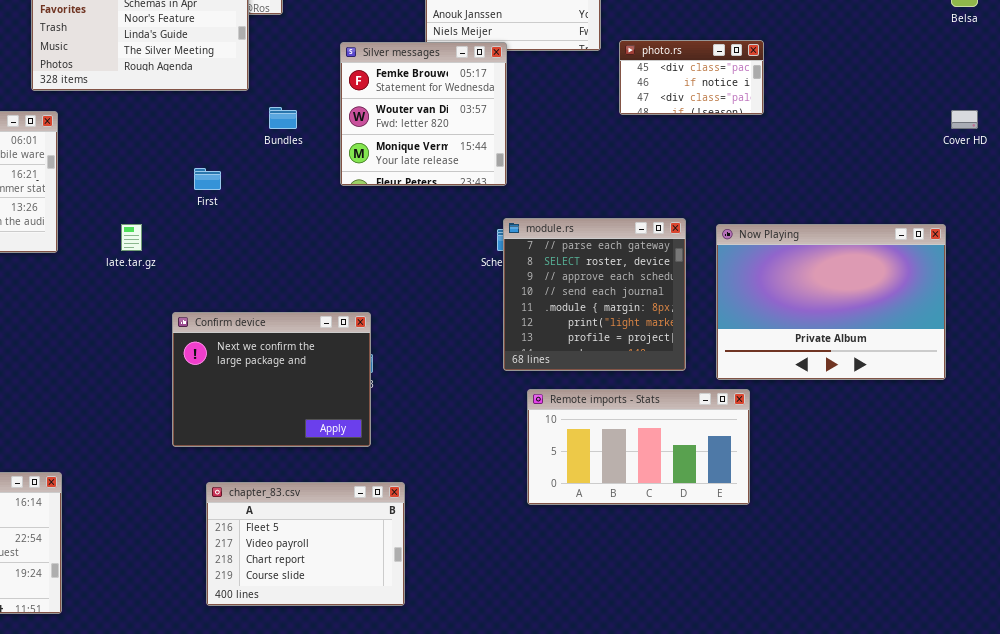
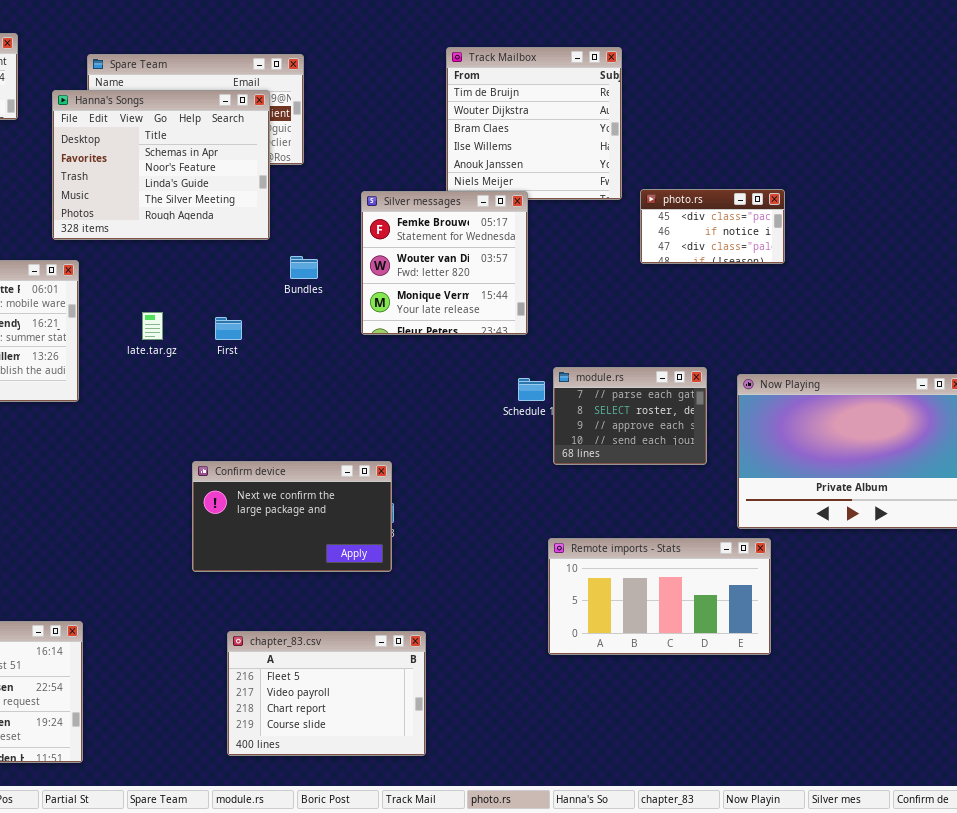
module.rs: [503,218,686,371] -> [553,367,707,465], resized
late.tar.gz: [121,224,142,251] -> [142,312,163,340], moved
Confirm device: [172,312,371,447] -> [192,461,392,572], resized

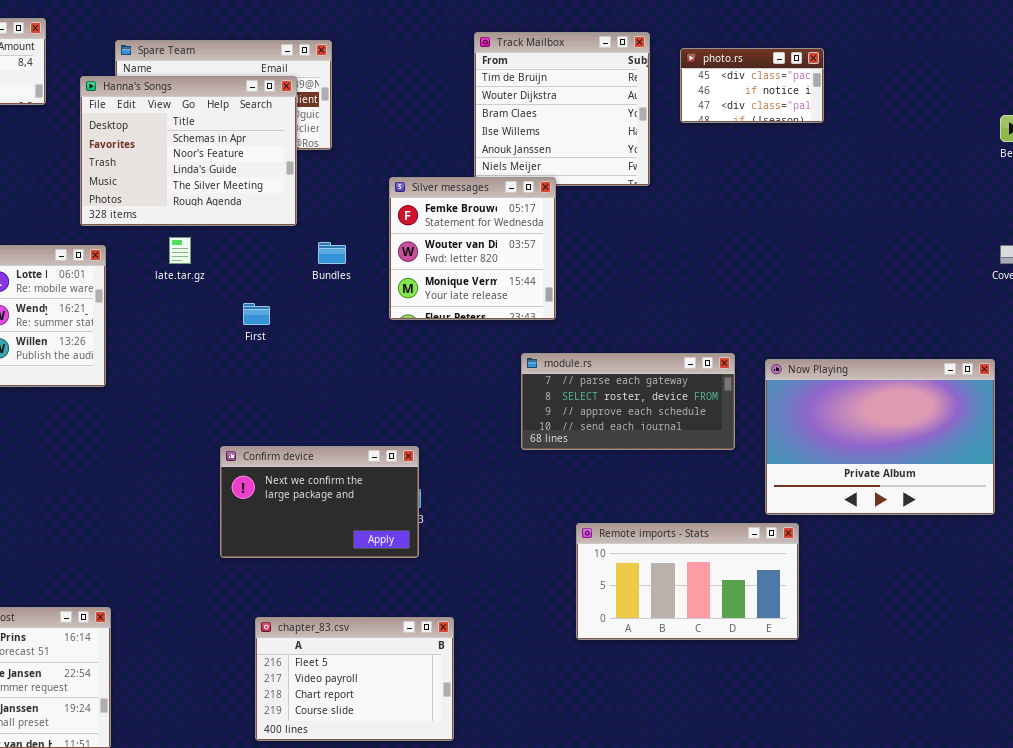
photo.rs: [640,189,785,264] -> [680,48,824,123], moved
late.tar.gz: [142,312,163,340] -> [169,237,191,264], moved
module.rs: [553,367,707,465] -> [521,353,735,450], resized

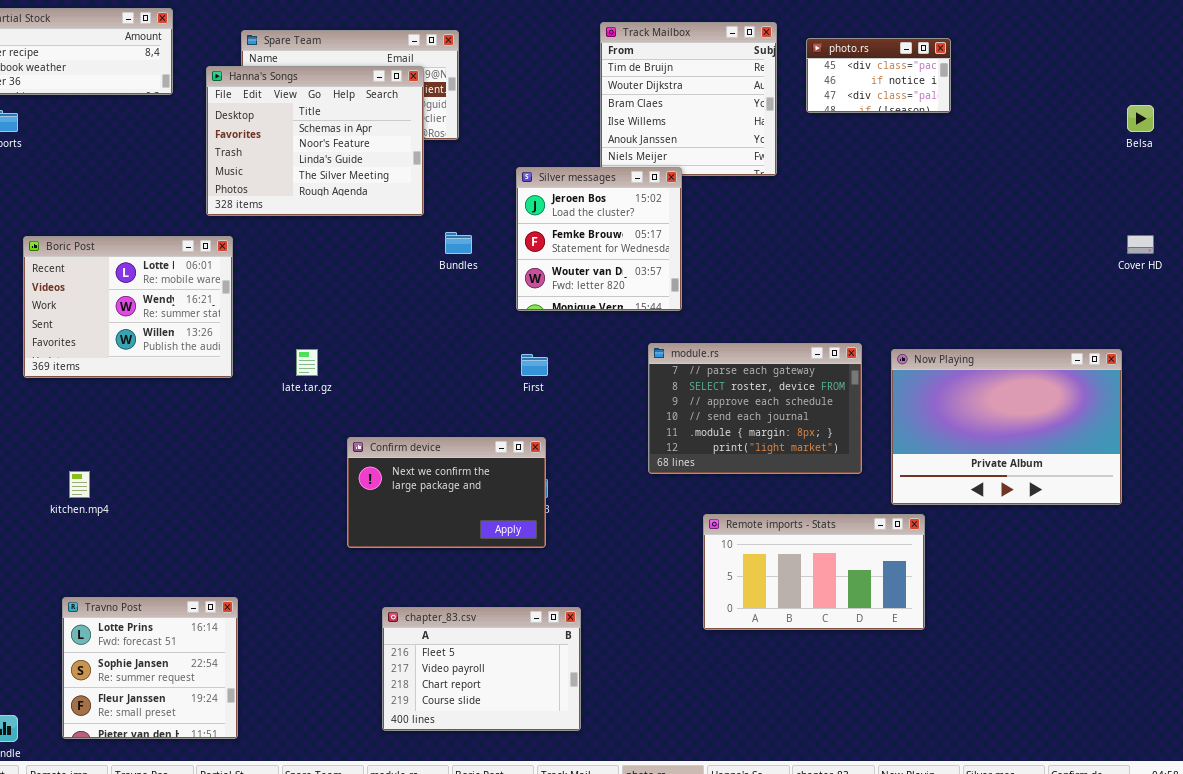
Silver messages: [389,177,556,320] -> [516,167,682,311], scrolled up 1 row
late.tar.gz: [169,237,191,264] -> [296,349,318,376], moved
First: [243,303,270,325] -> [521,354,548,376], moved
module.rs: [521,353,735,450] -> [648,343,862,474], resized

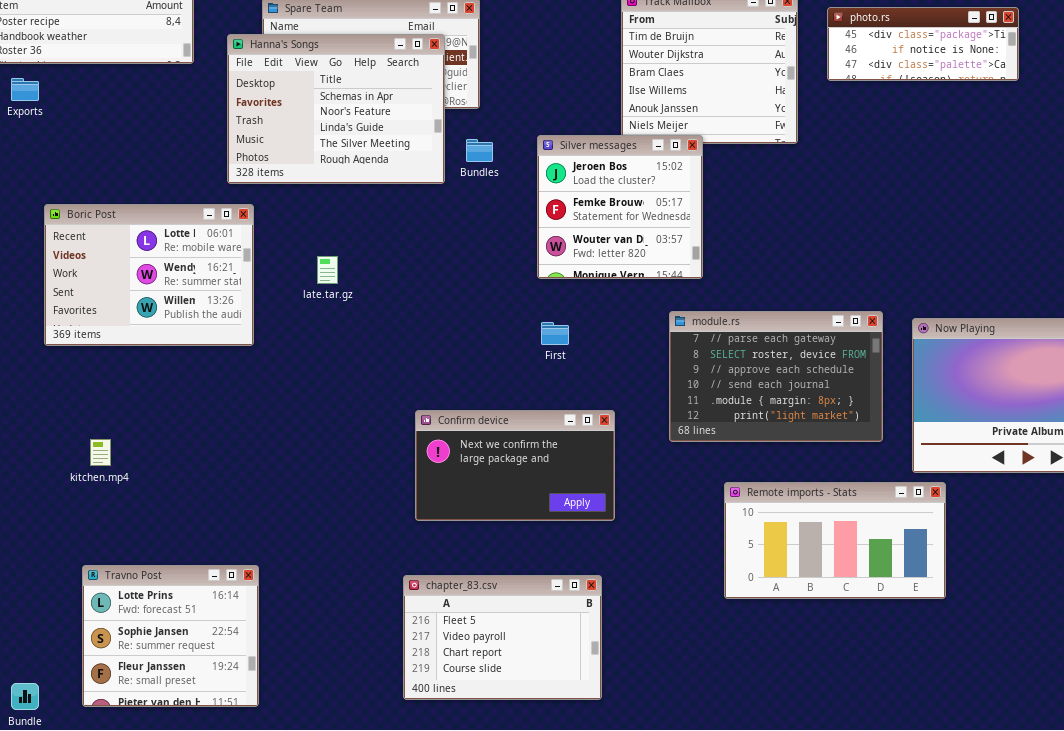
photo.rs: [806,38,951,113] -> [827,7,1019,81], resized
Bundles: [445,232,472,254] -> [466,139,493,162], moved
late.tar.gz: [296,349,318,376] -> [317,256,338,284], moved
Confirm device: [347,437,546,548] -> [415,410,615,521], moved

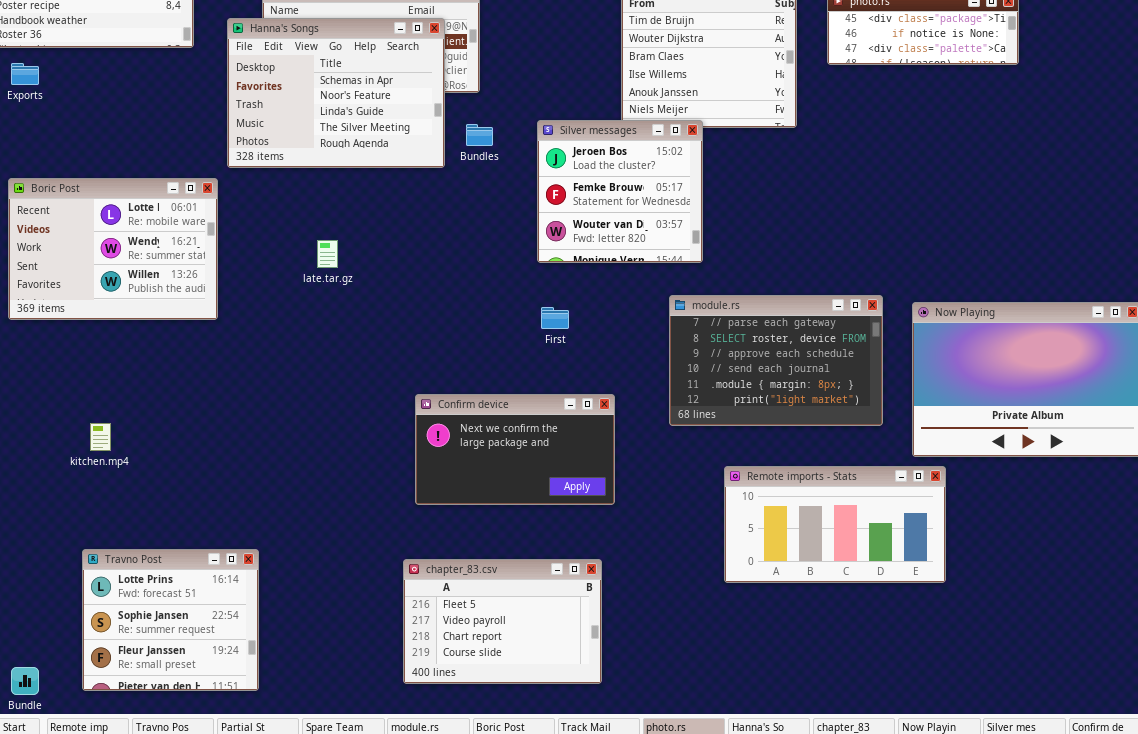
Boric Post: [44,204,254,346] -> [8,178,218,320], moved

